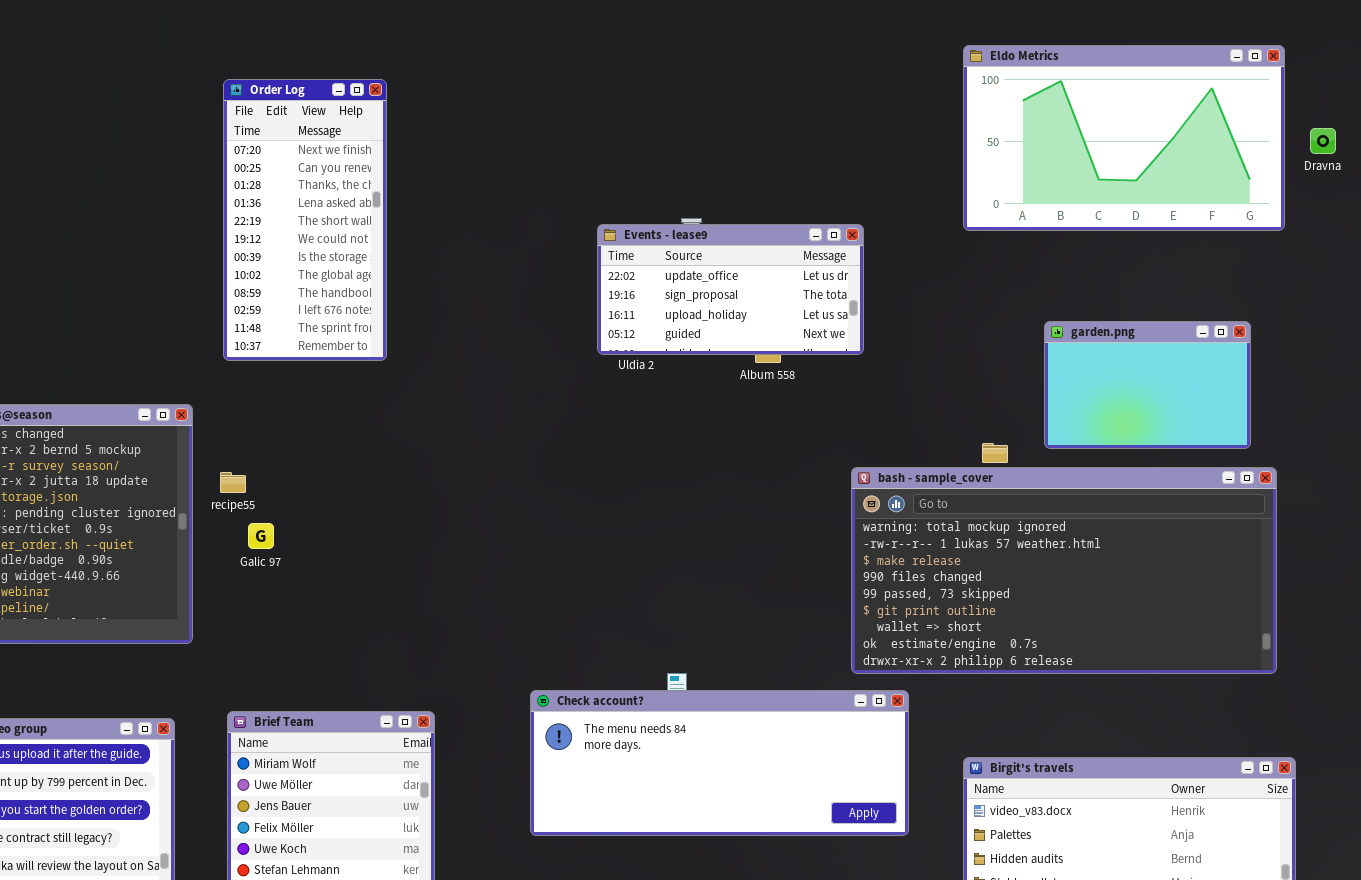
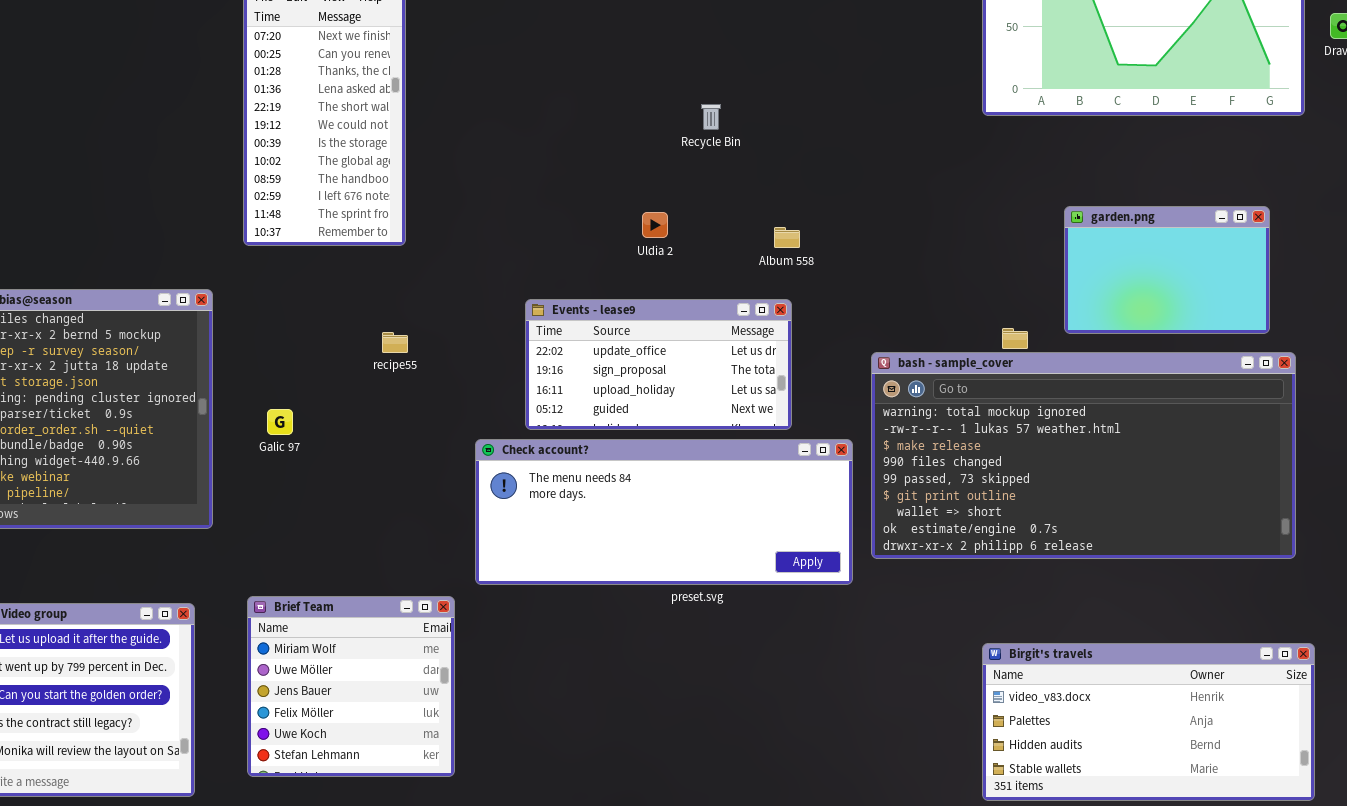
Events - lease9: [597,224,864,355] -> [525,299,792,430], moved
recipe55: [220,472,246,493] -> [382,332,408,353], moved
Check account?: [530,690,909,836] -> [475,439,853,585], moved

